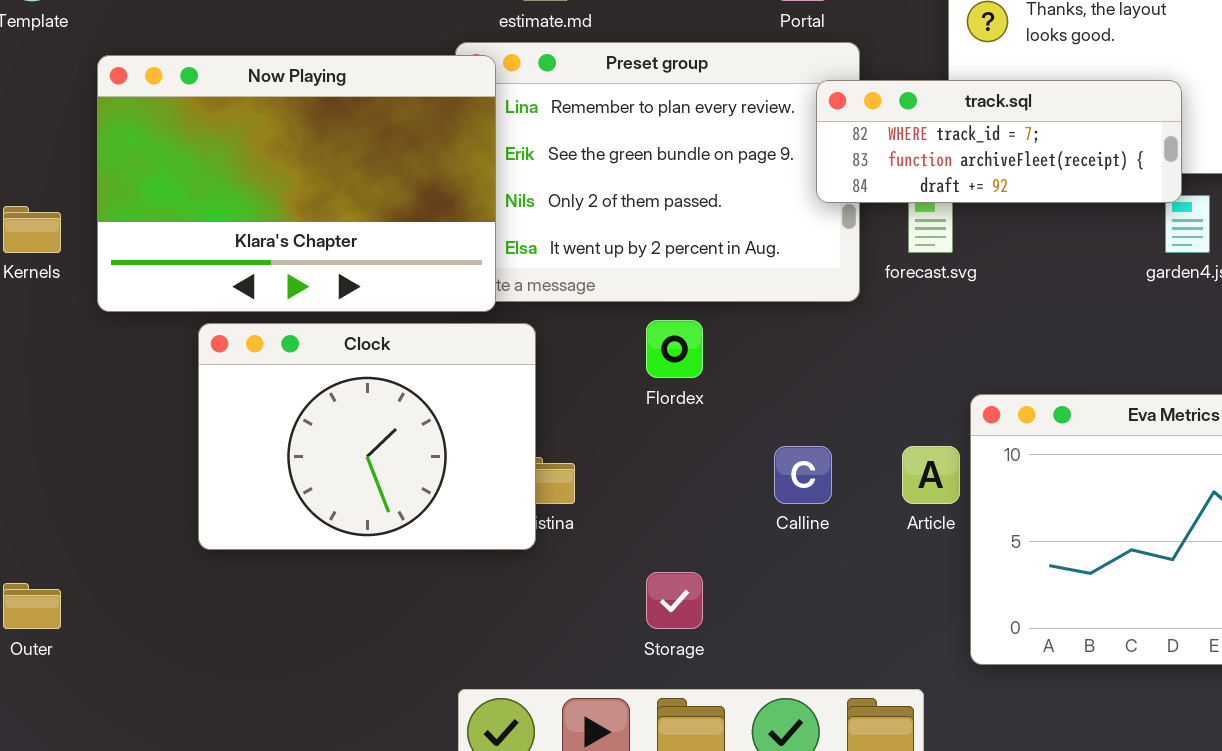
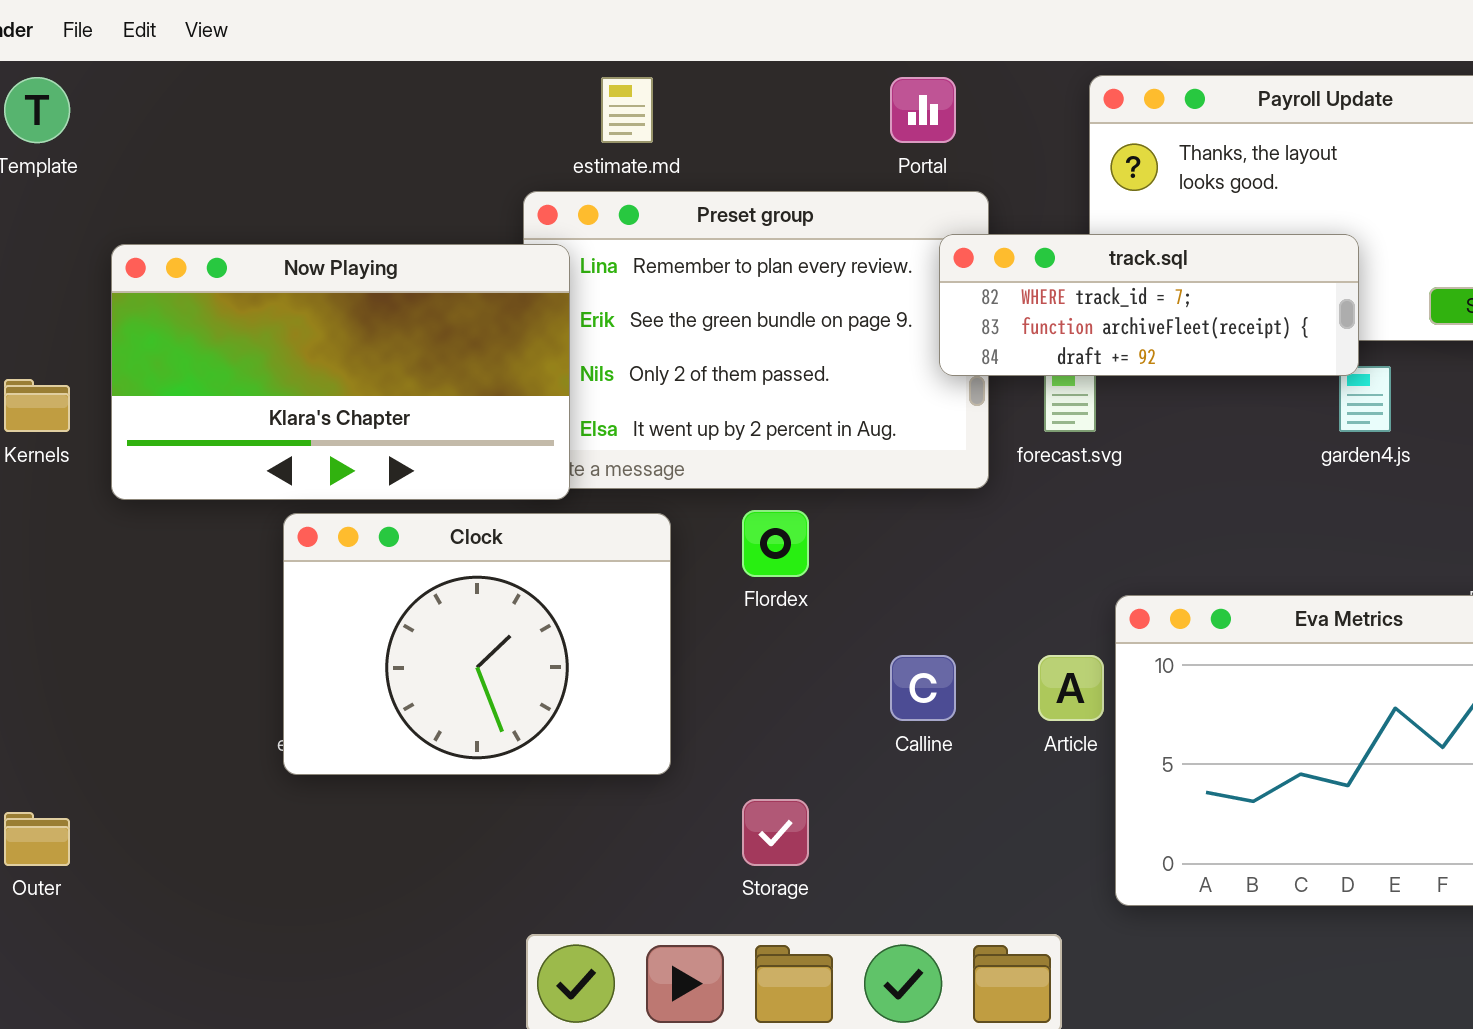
Now Playing: [97,55,496,312] -> [111,244,570,500], resized
Clock: [198,323,536,550] -> [283,513,671,775], moved

